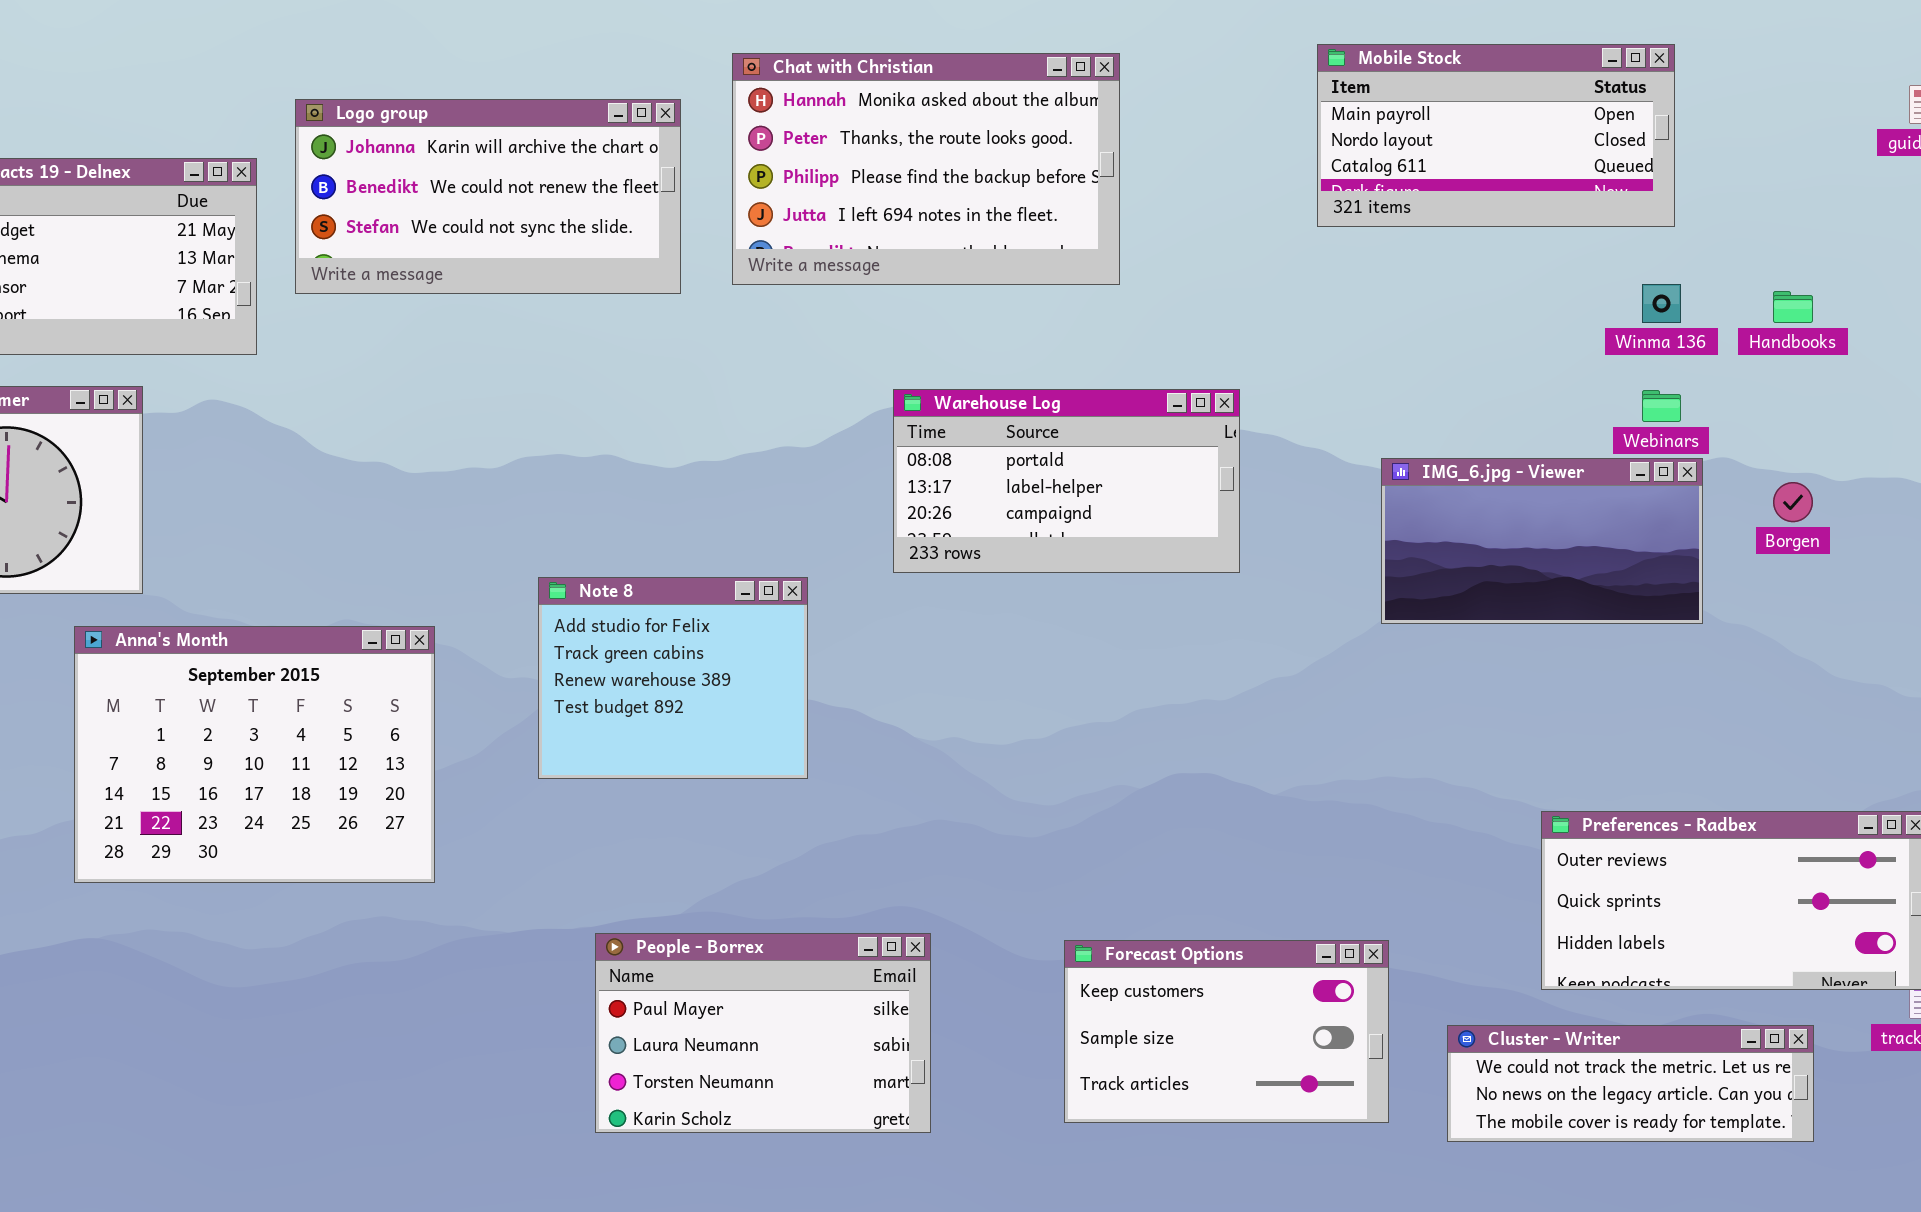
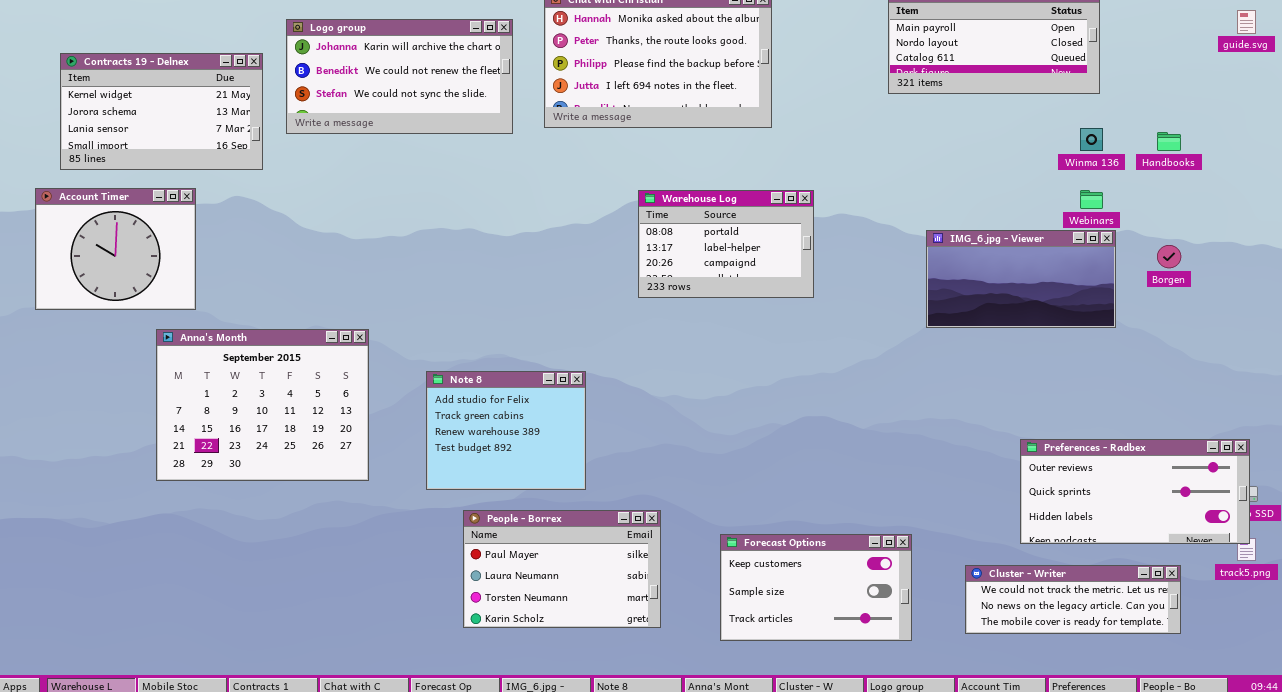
Warehouse Log: [893,389,1240,573] -> [638,190,814,298], resized
Note 8: [538,577,808,779] -> [426,371,586,490], moved
Forecast Options: [1064,940,1389,1123] -> [720,534,912,641], moved

